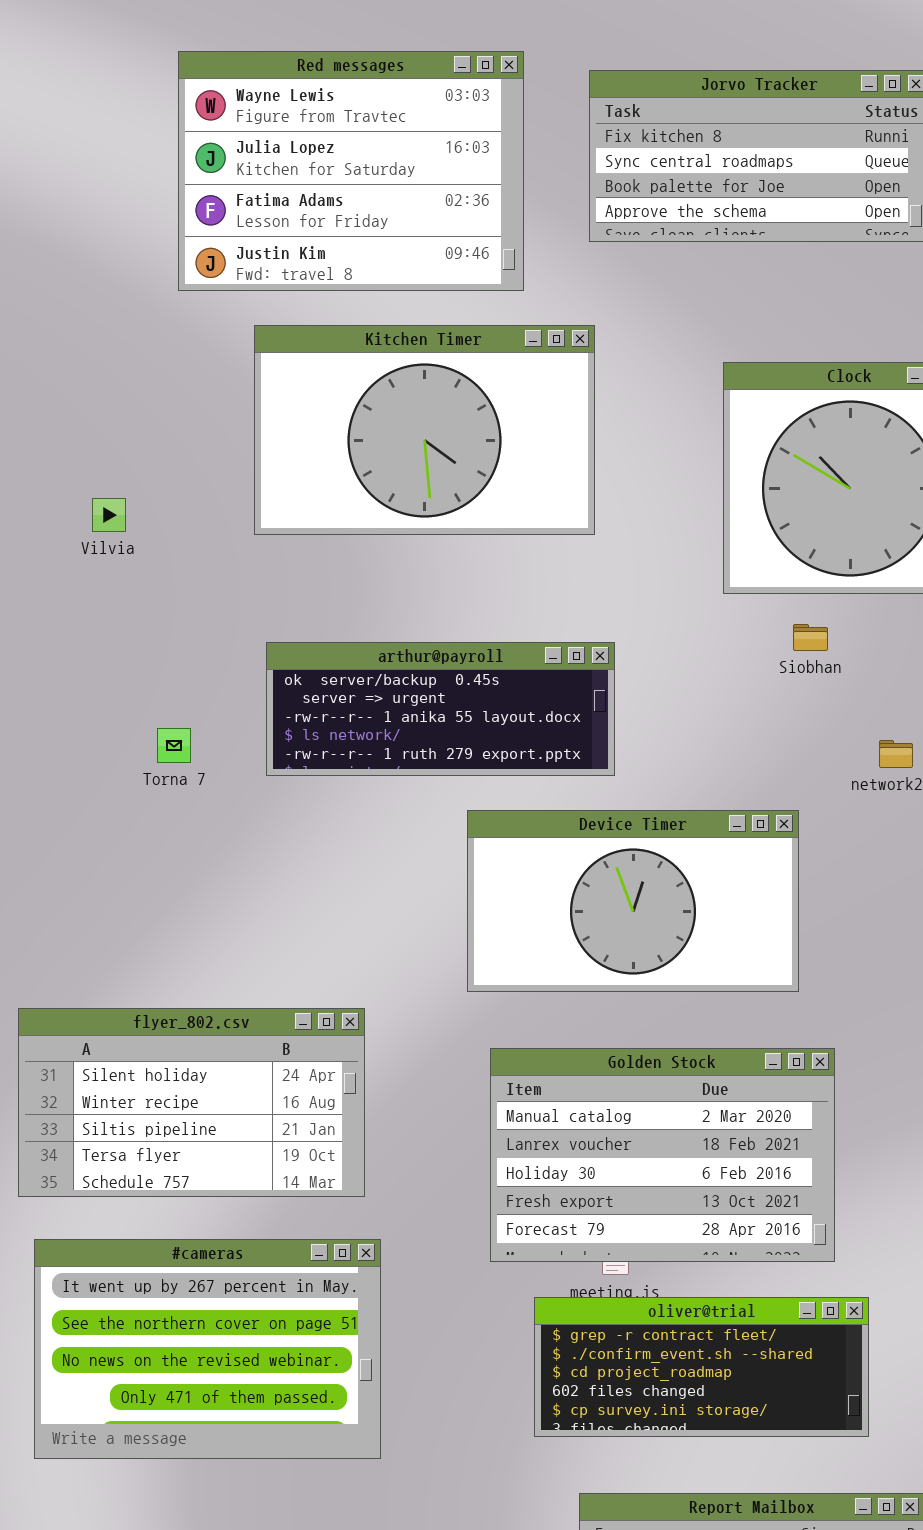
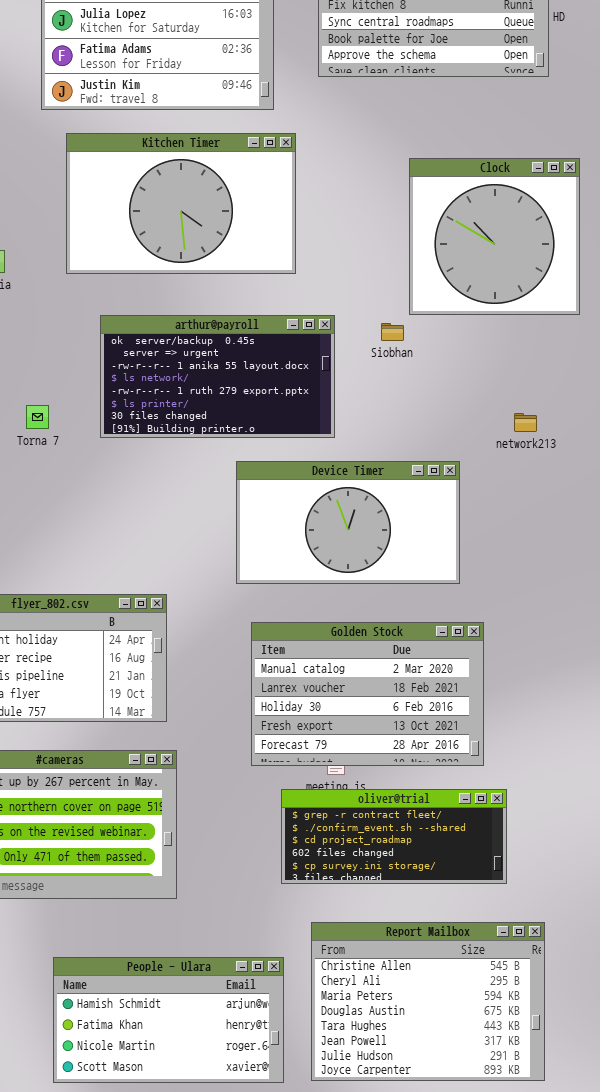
Kitchen Timer: [254,325,595,535] -> [66,133,296,274], moved
Siobhan: [793,624,828,651] -> [381,323,404,341], moved
arthur@payroll: [266,642,615,776] -> [100,315,335,438], resized

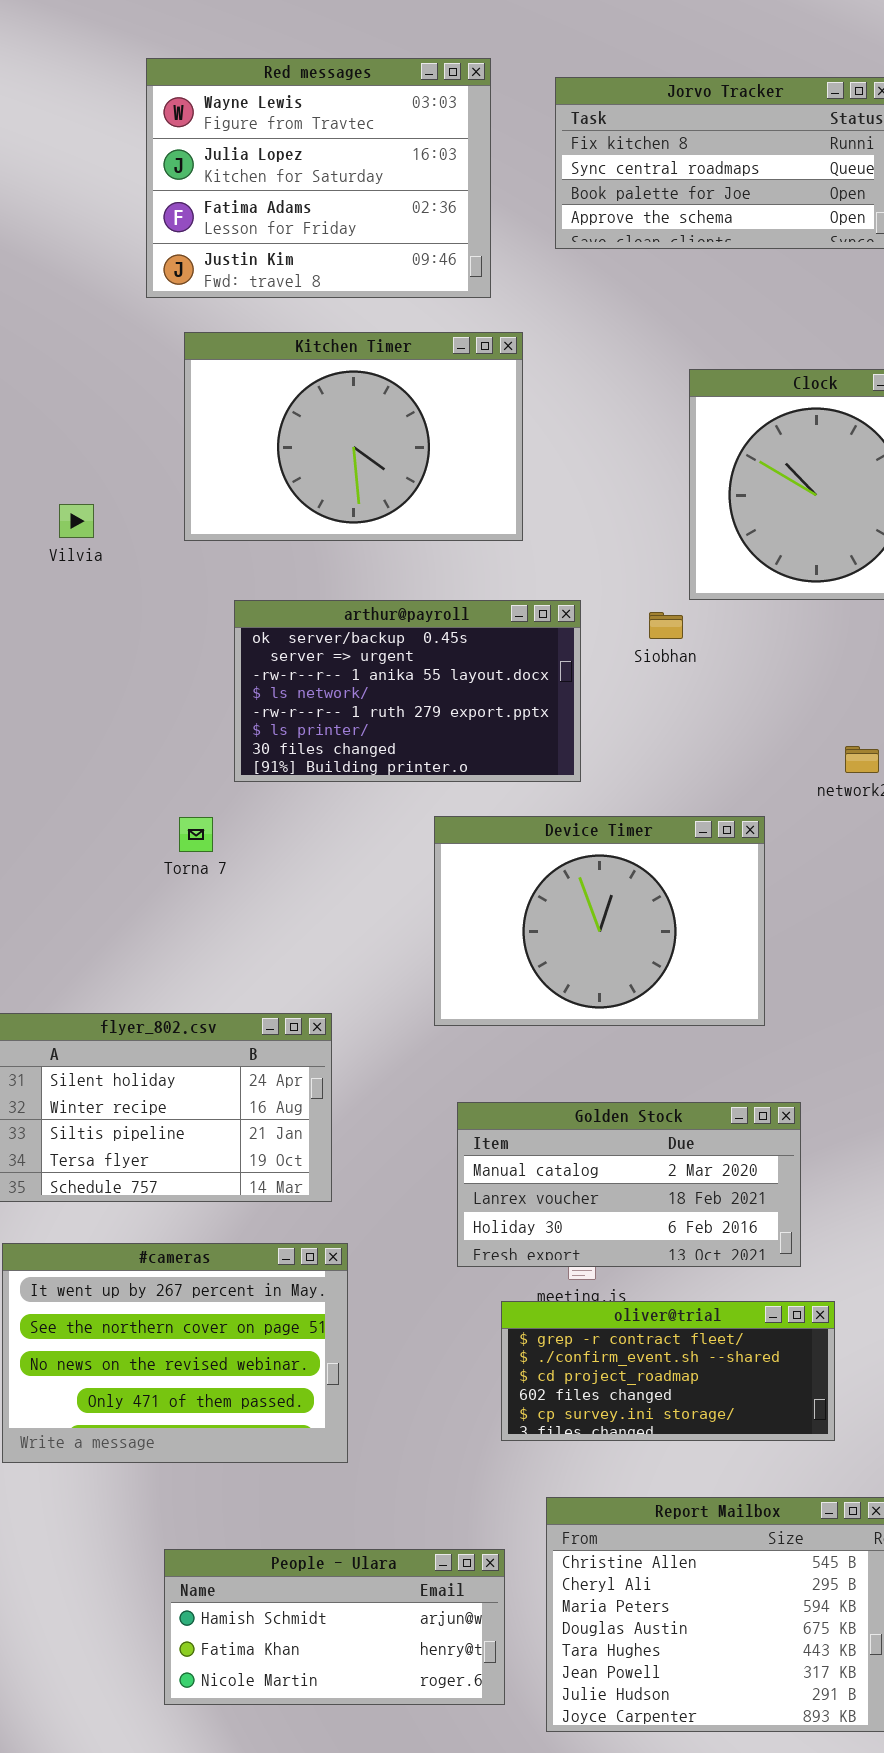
Torna 7: [26,405,49,429] -> [179,817,213,852], moved
Device Timer: [236,461,460,584] -> [434,816,765,1026], resized
Golden Stock: [251,622,484,766] -> [457,1102,801,1267], resized
People - Ulara: [53,957,284,1083] -> [164,1549,505,1705], resized

